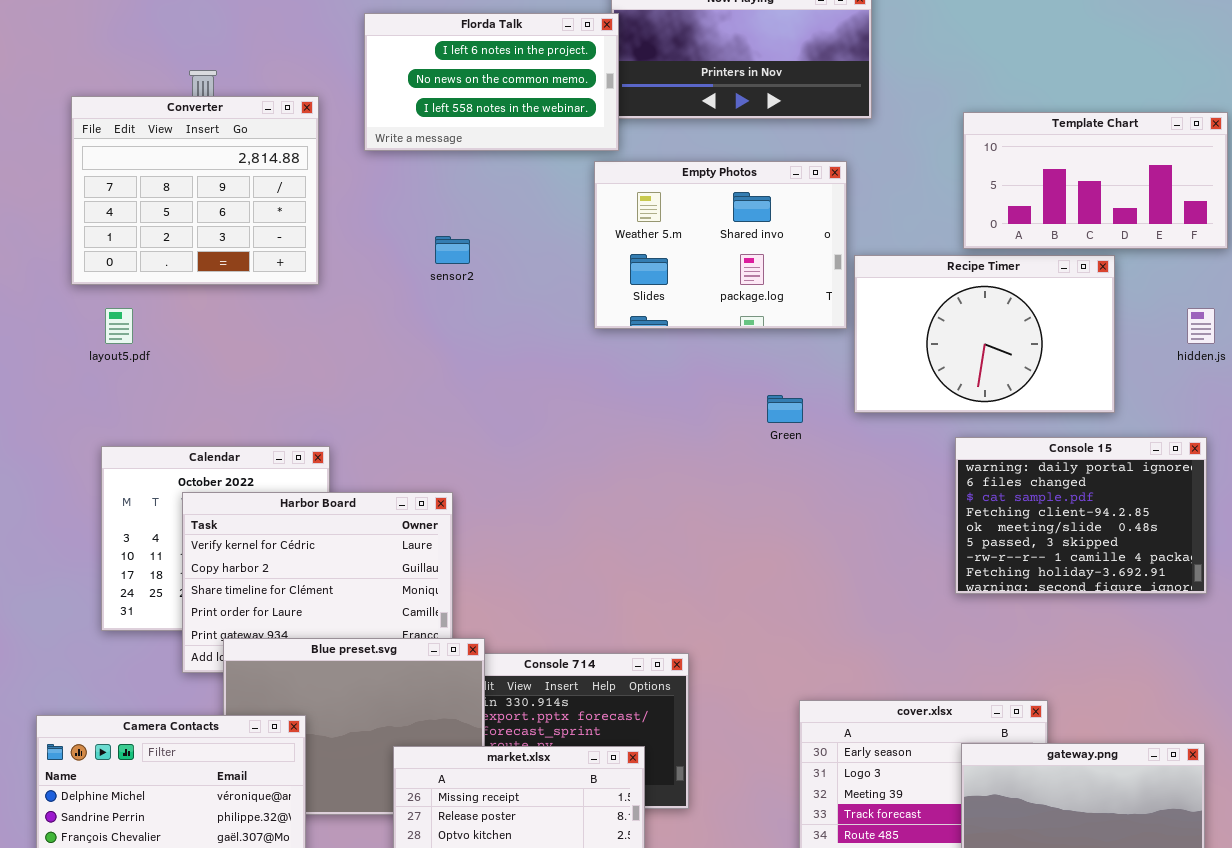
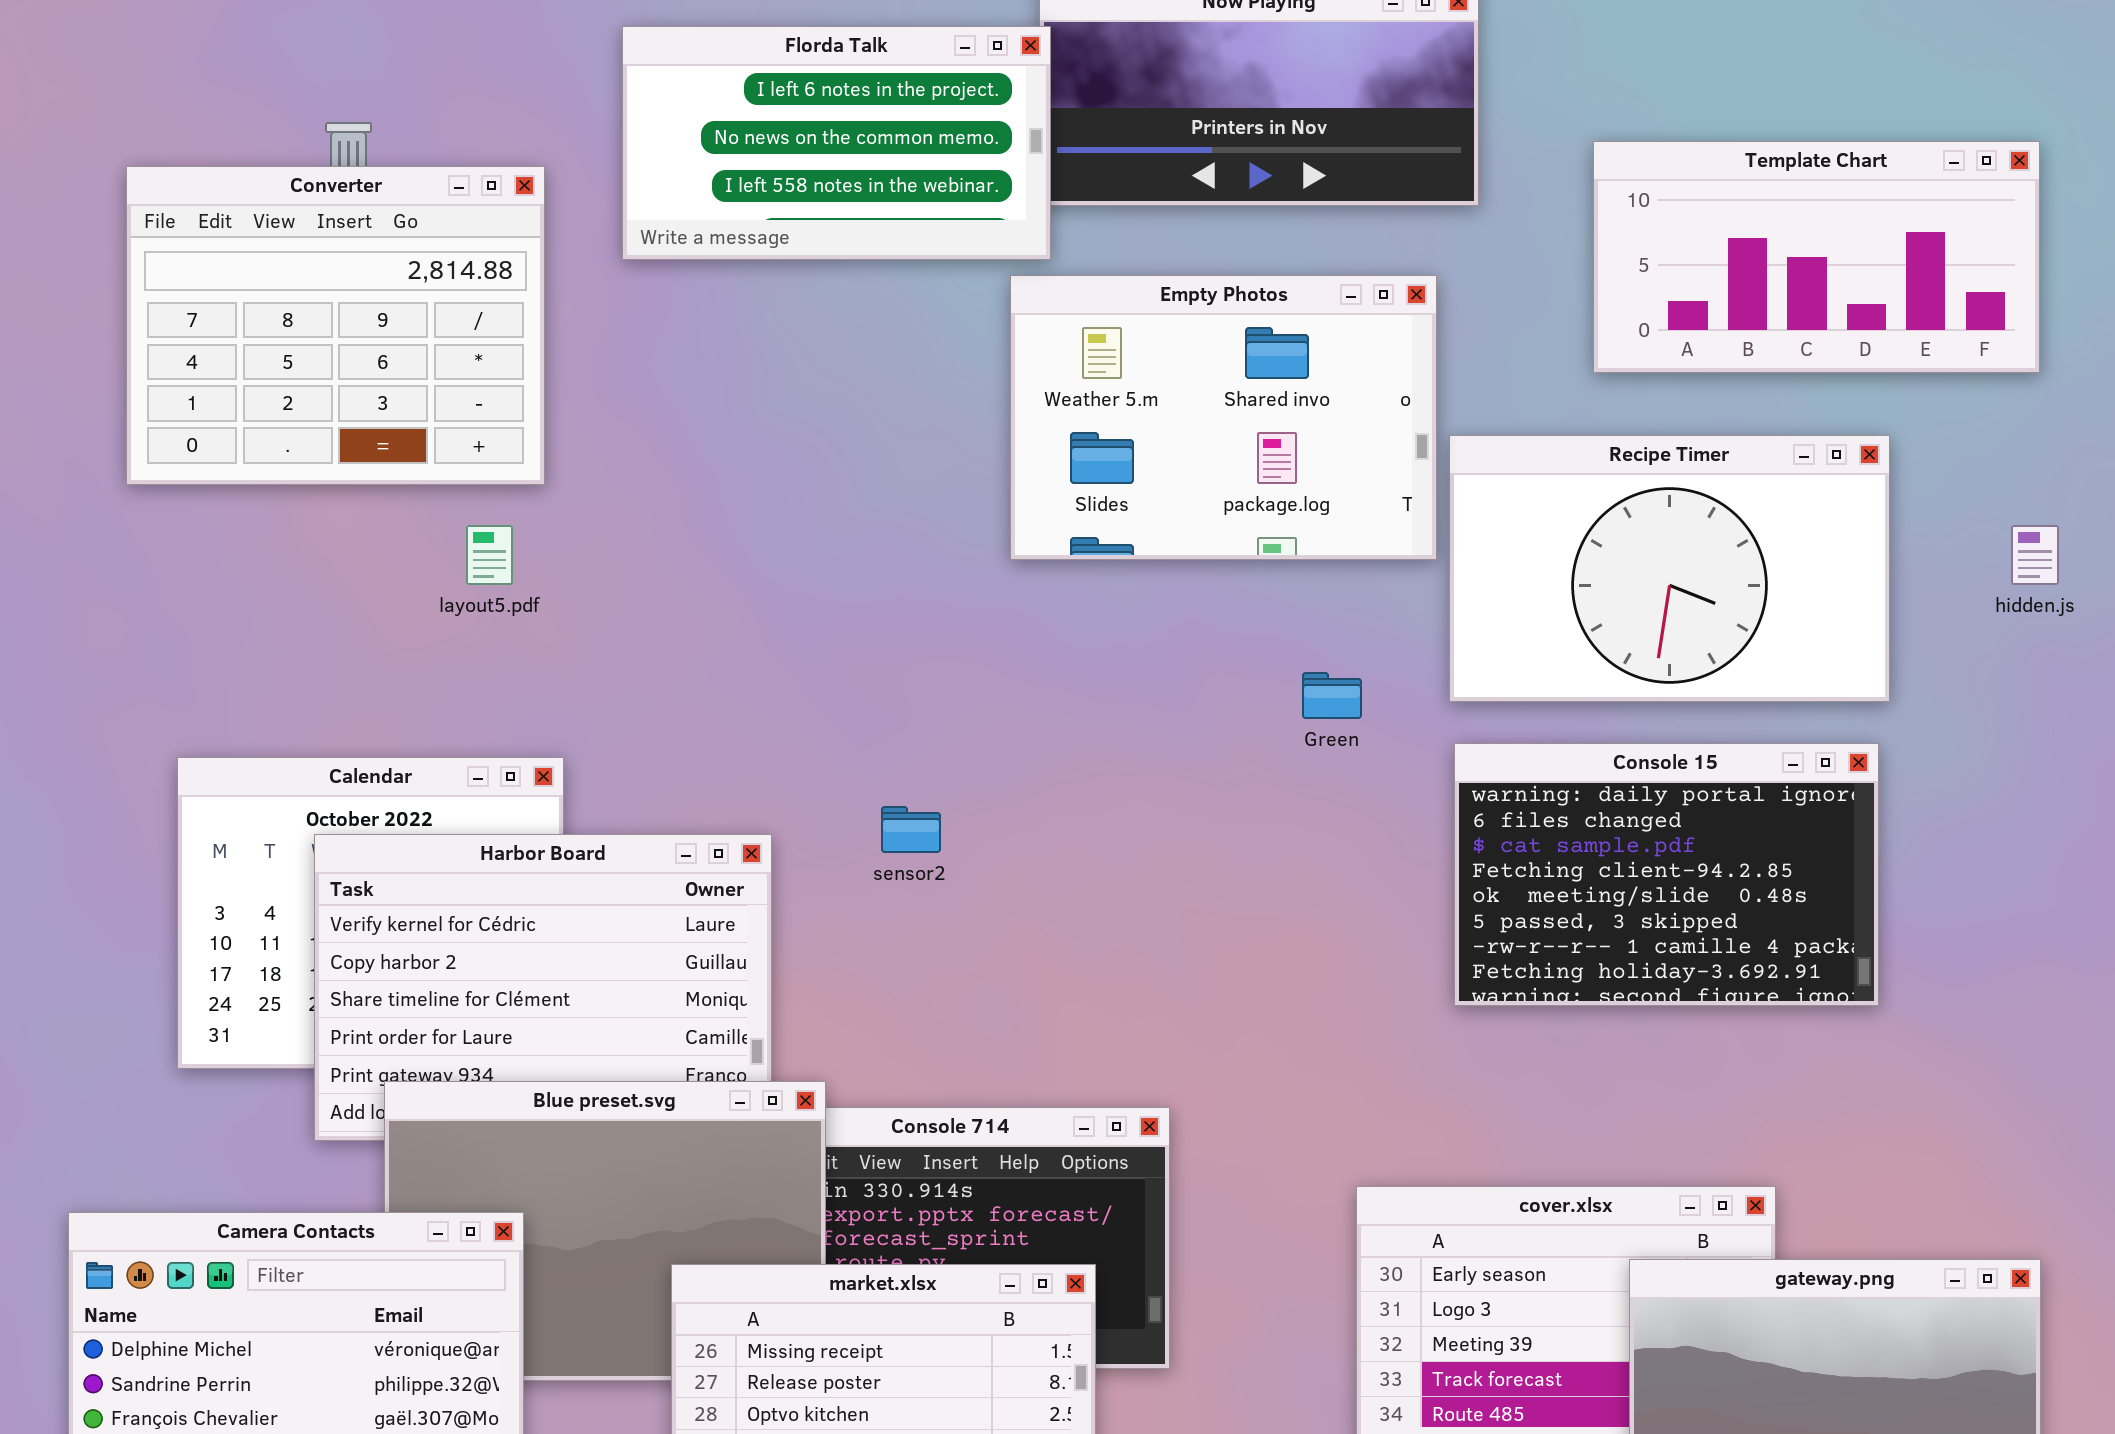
Template Chart: [963,112,1228,249] -> [1593,141,2040,373], moved
sensor2: [435,236,470,264] -> [881,806,941,853], moved
layout5.pdf: [105,308,133,344] -> [466,525,513,585], moved
Console 15: [955,437,1207,594] -> [1454,743,1879,1006], moved

